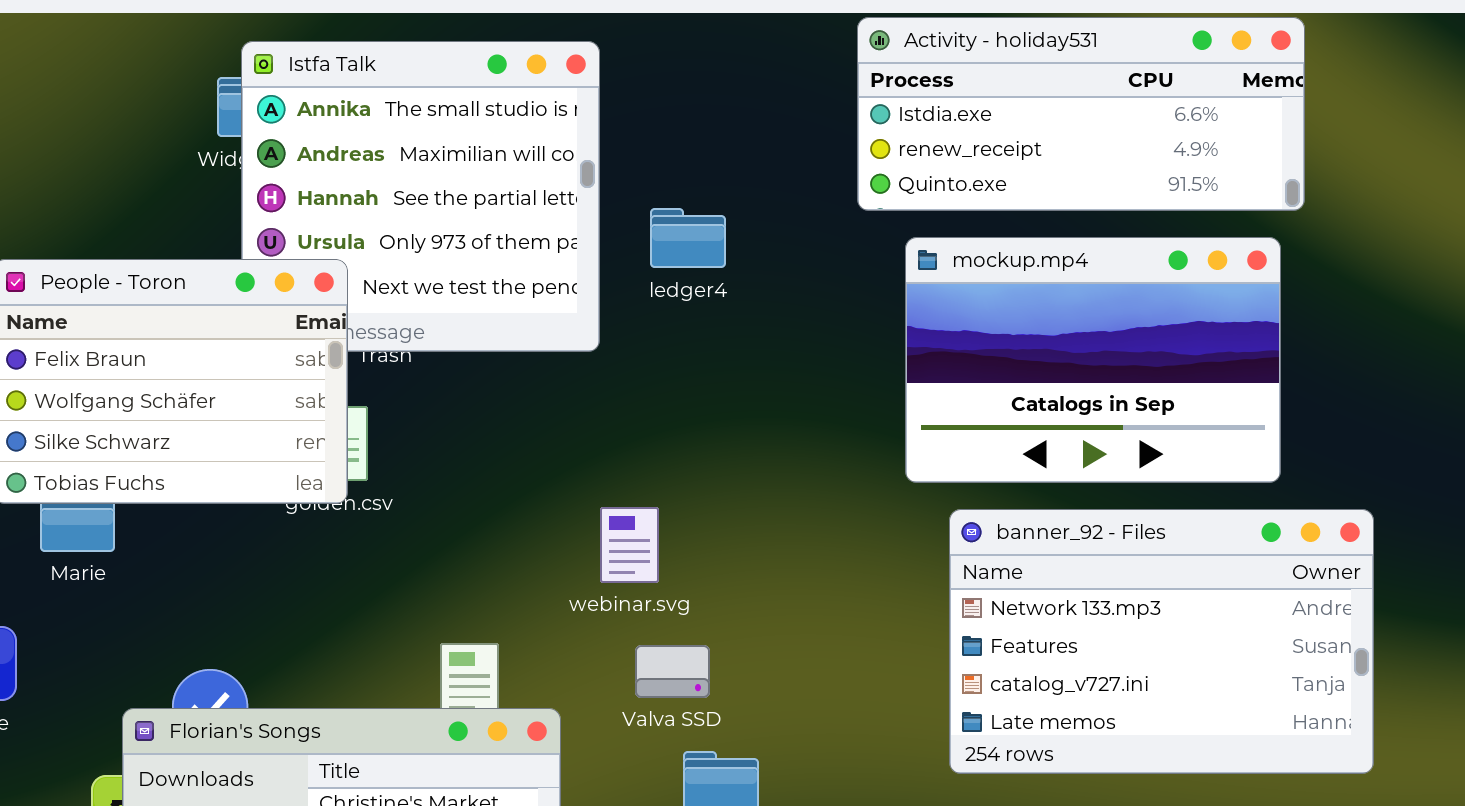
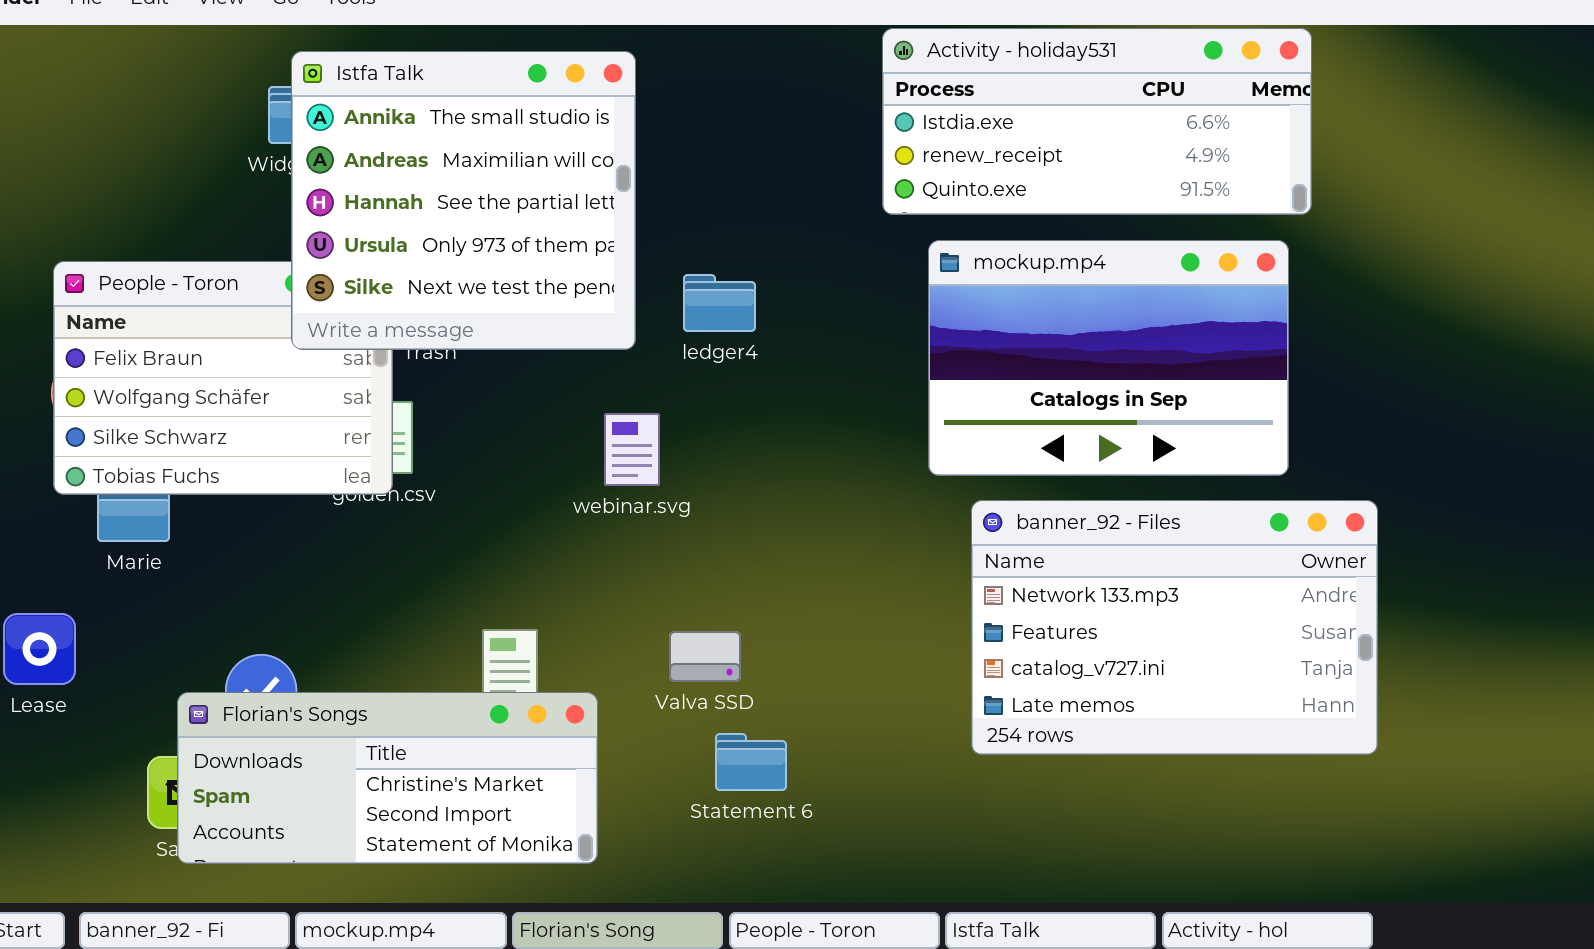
Istfa Talk: [241,41,600,352] -> [291,51,636,350], raised
ledger4: [650,208,726,268] -> [683,274,756,332], moved
webinar.svg: [600,507,659,583] -> [604,413,660,486], moved

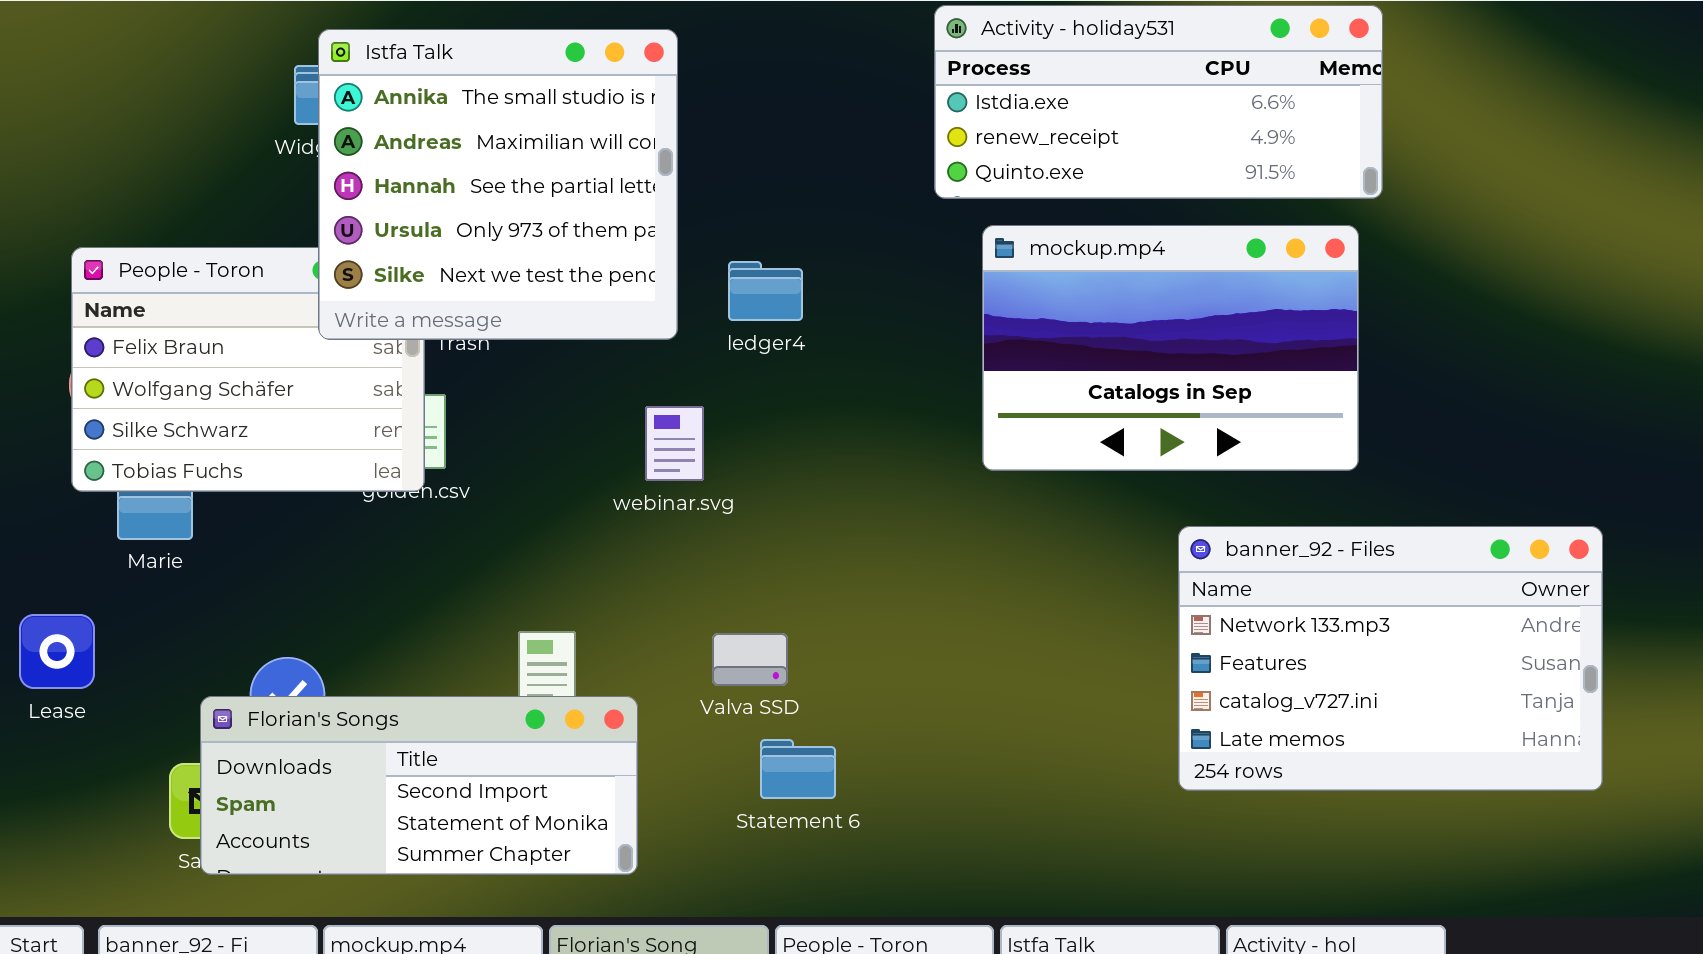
banner_92 - Files: [971,500,1378,755] -> [1178,526,1603,791], moved
Florian's Songs: [177,692,598,864] -> [200,696,638,875], scrolled down 1 row

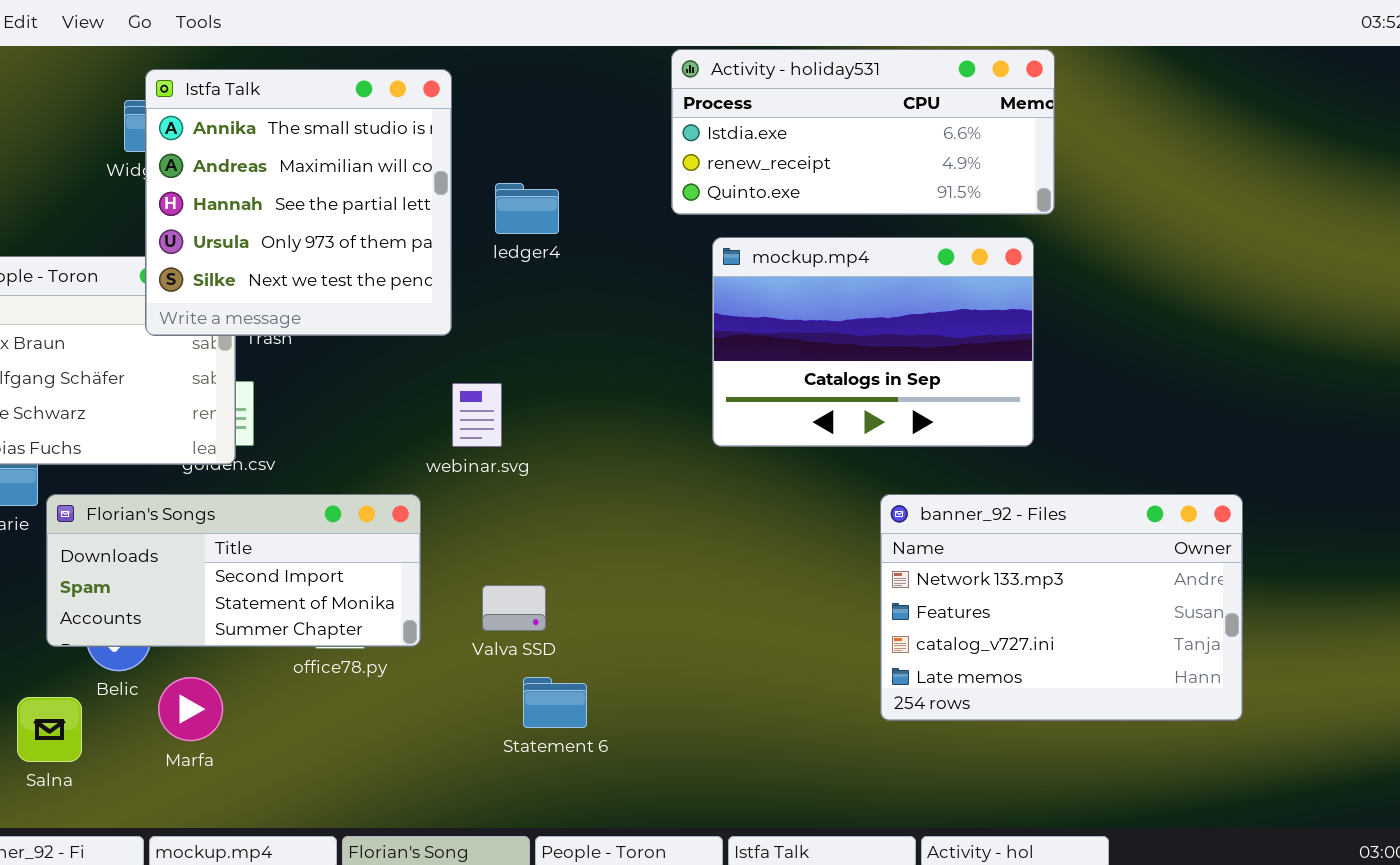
ledger4: [728,261,803,321] -> [495,183,559,234], moved
webinar.svg: [645,406,704,481] -> [452,383,502,447], moved
Florian's Songs: [200,696,638,875] -> [46,494,421,647], moved

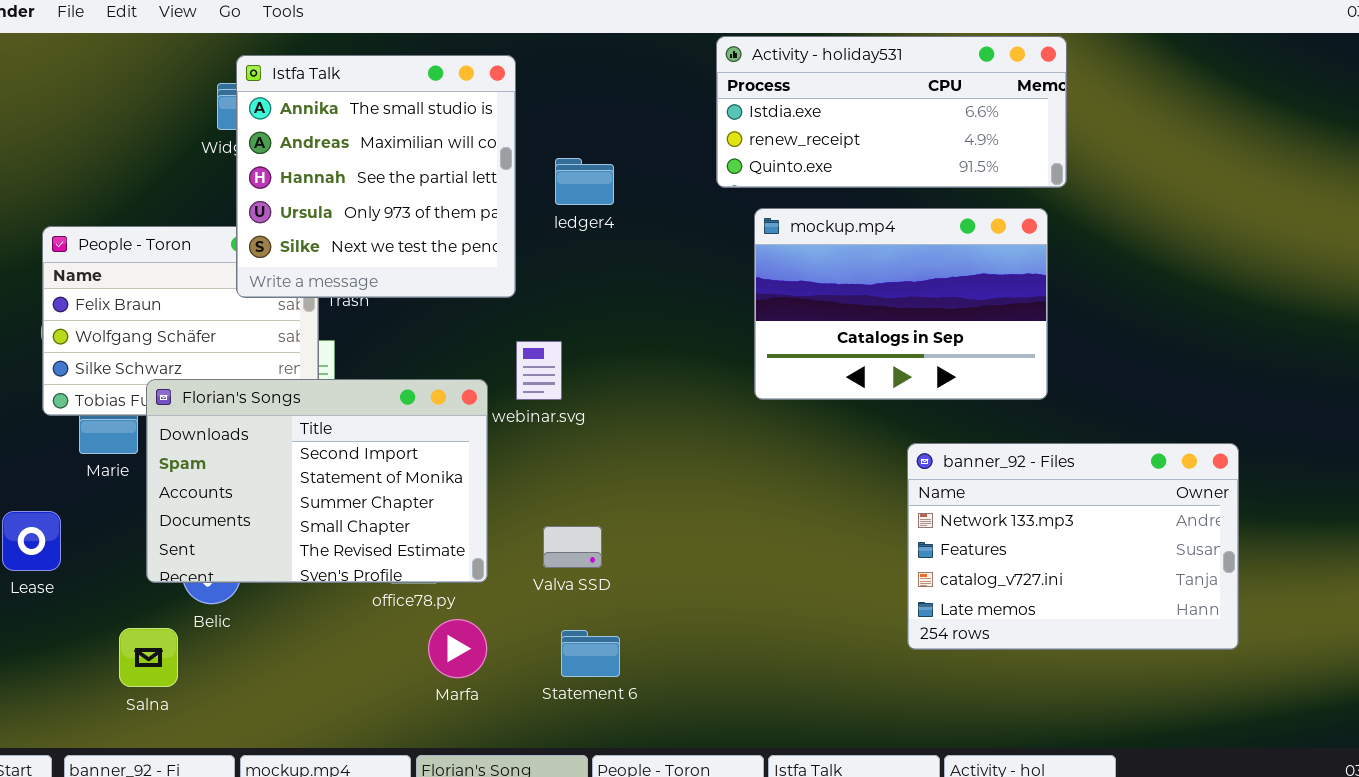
Florian's Songs: [46,494,421,647] -> [146,379,488,583], resized
Marfa: [158,677,223,741] -> [428,619,487,678], moved
Statement 6: [523,677,587,728] -> [561,630,620,677], moved

